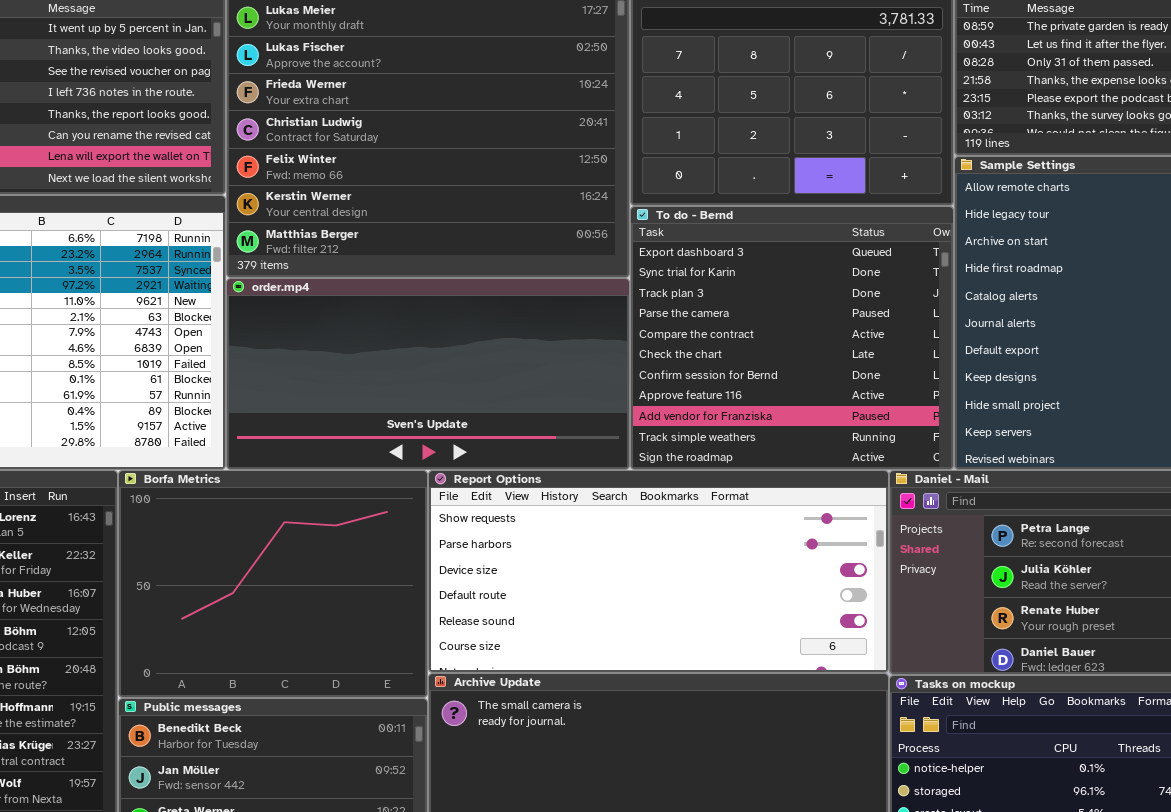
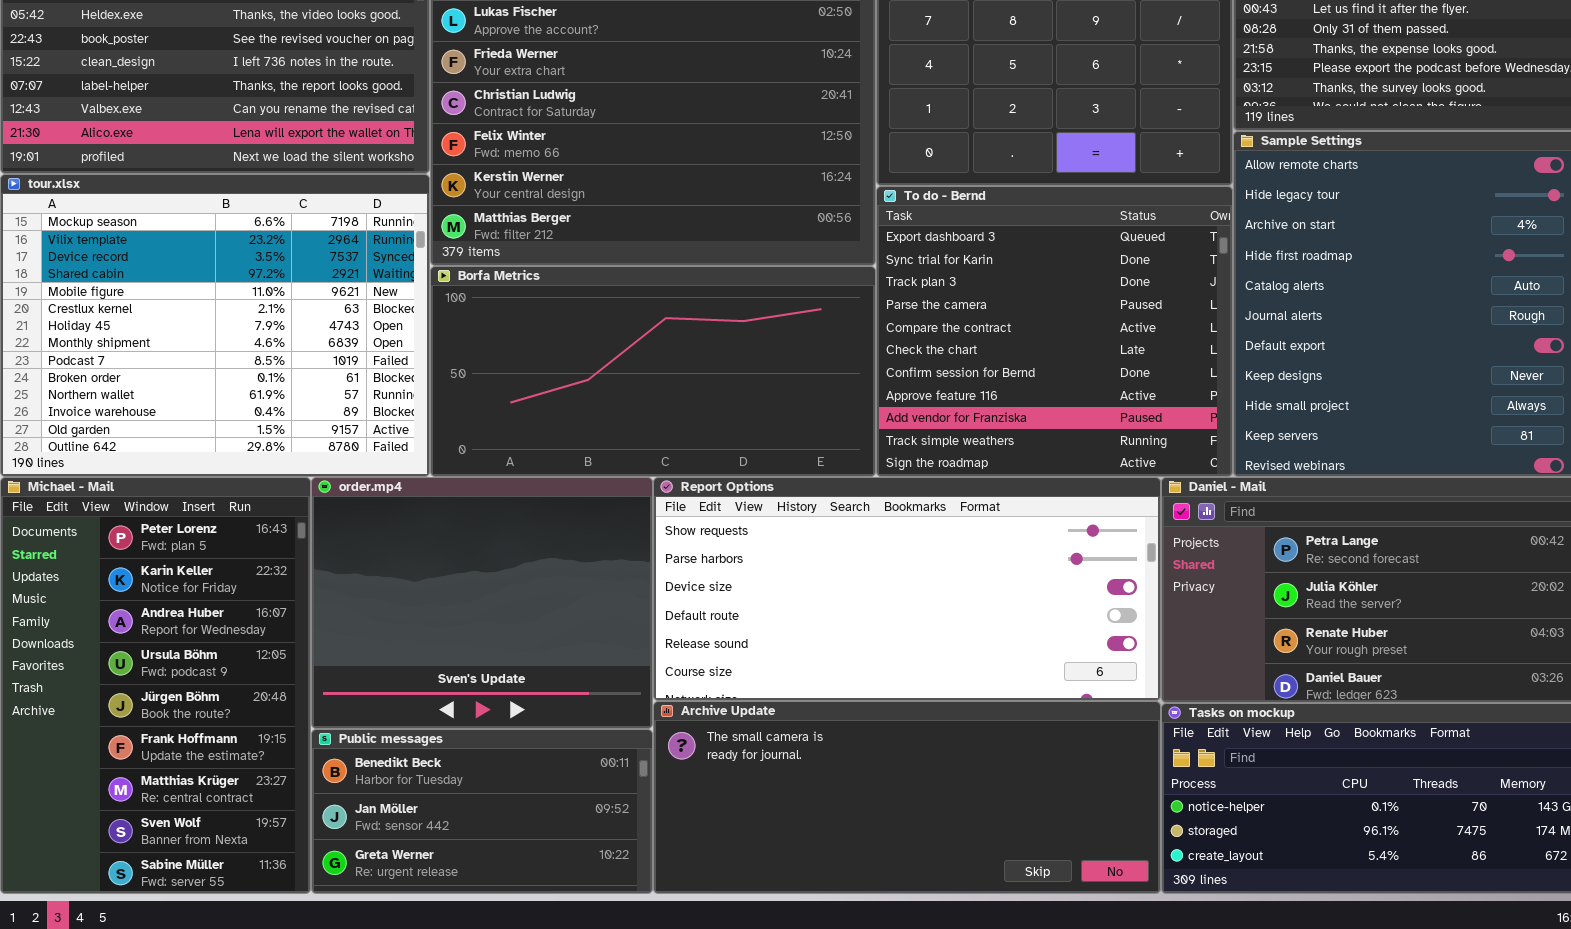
order.mp4: [226,278,630,470] -> [311,477,653,729], moved, resized
Borfa Metrics: [118,470,428,698] -> [430,266,876,477], moved, resized

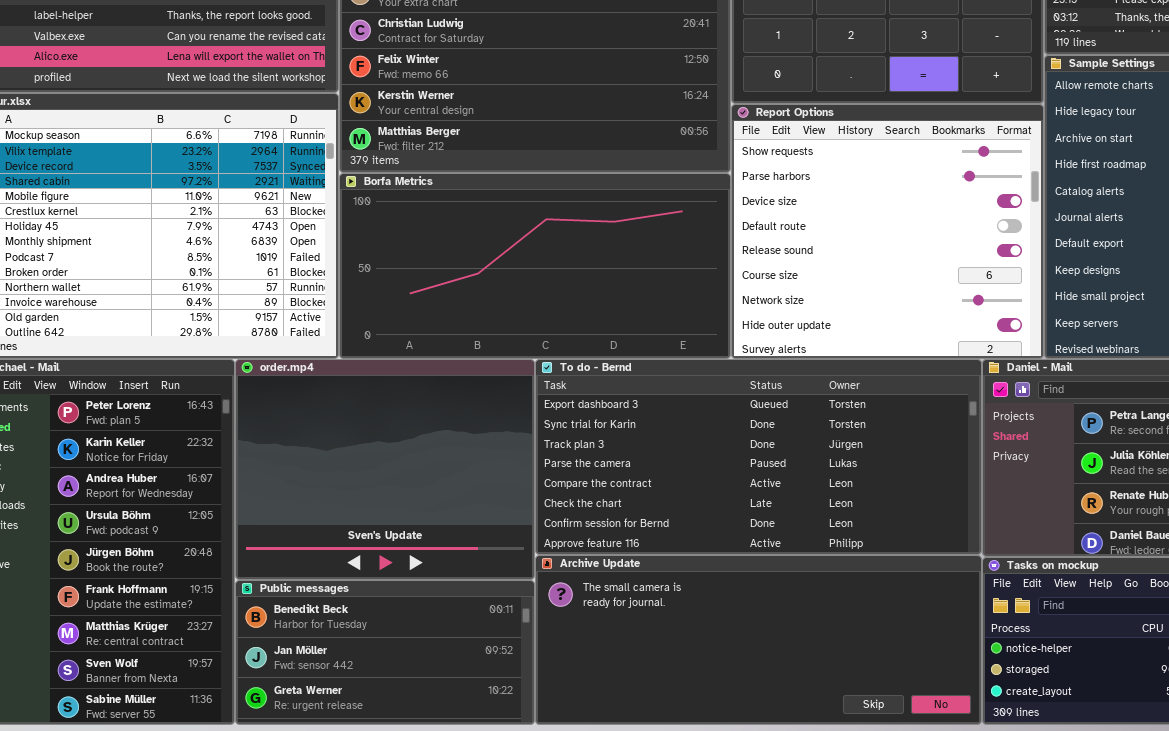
To do - Bernd: [876,186,1233,477] -> [535,359,982,555], moved, resized
Report Options: [653,477,1161,701] -> [731,104,1044,359], moved, resized

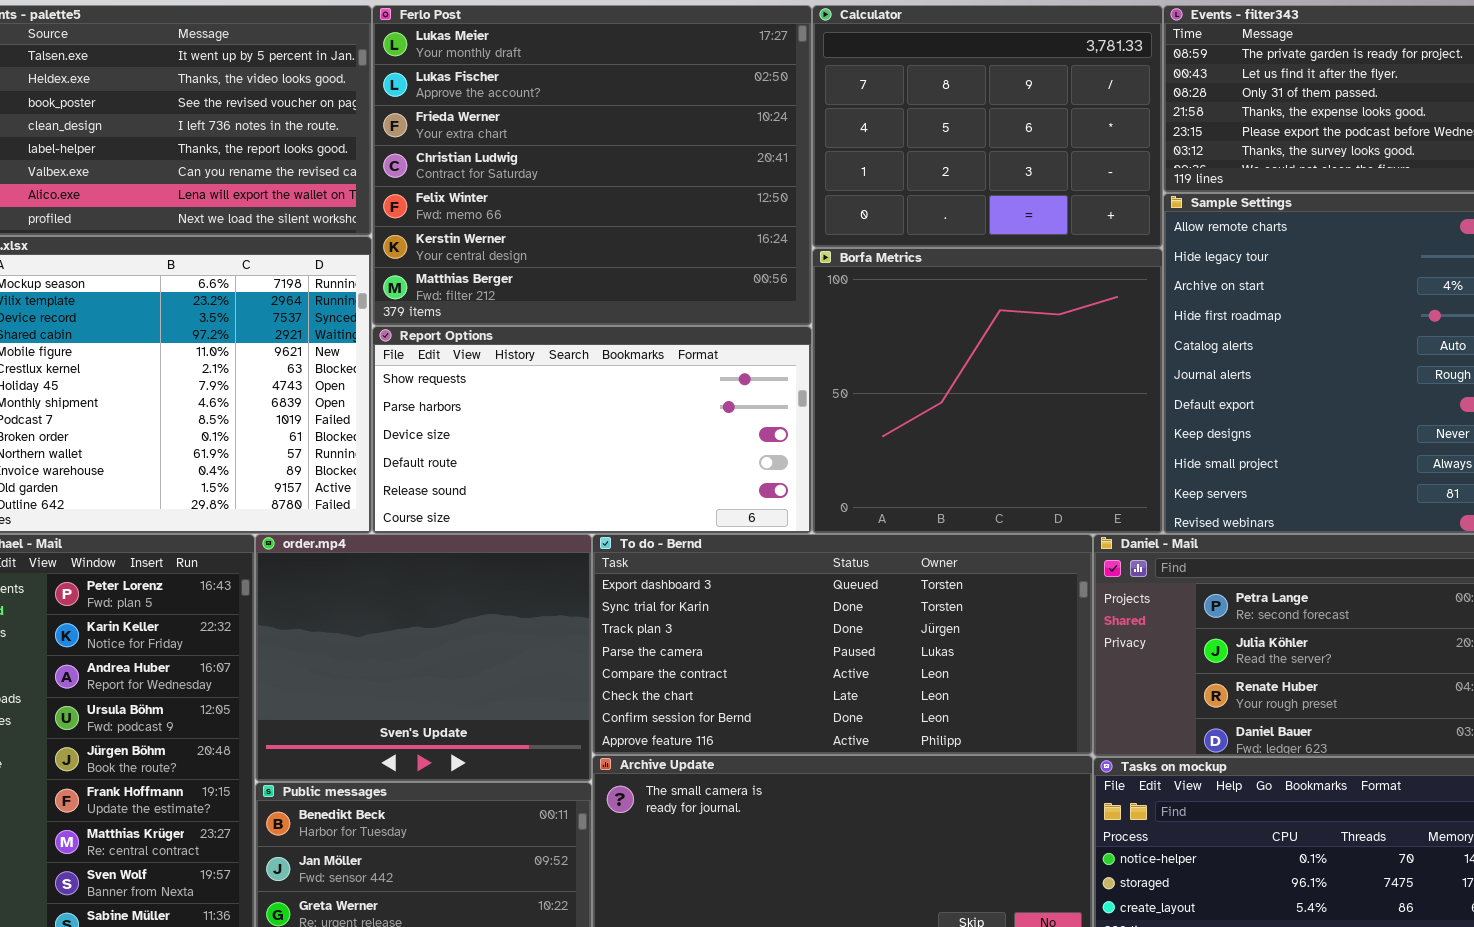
Report Options: [731,104,1044,359] -> [372,326,812,534], moved, resized
Borfa Metrics: [339,173,731,359] -> [812,248,1163,534], moved, resized

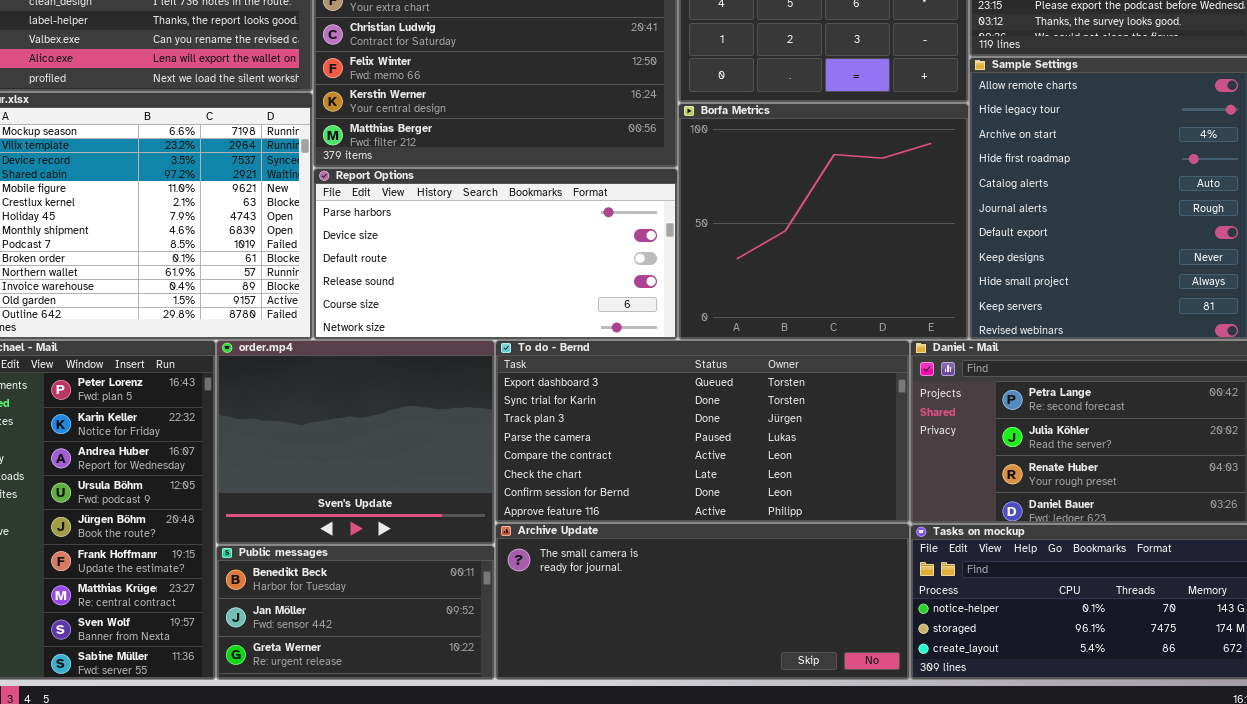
Report Options: [372,326,812,534] -> [313,168,678,340], scrolled down 1 row

